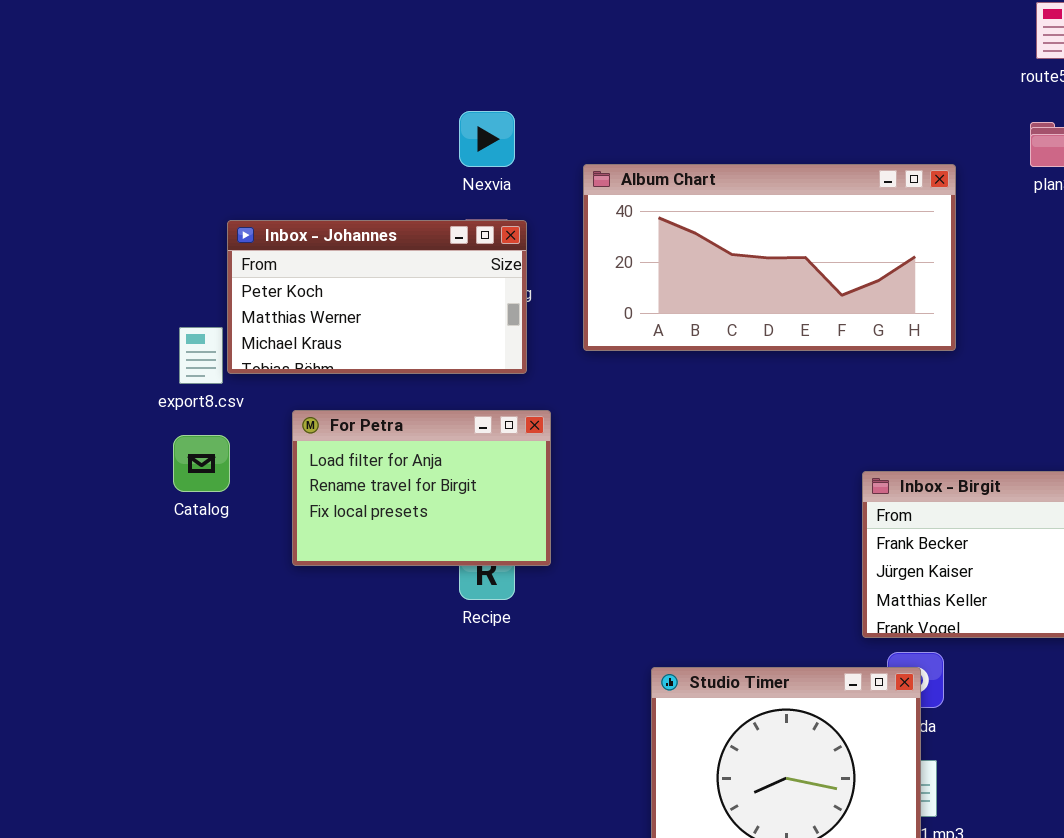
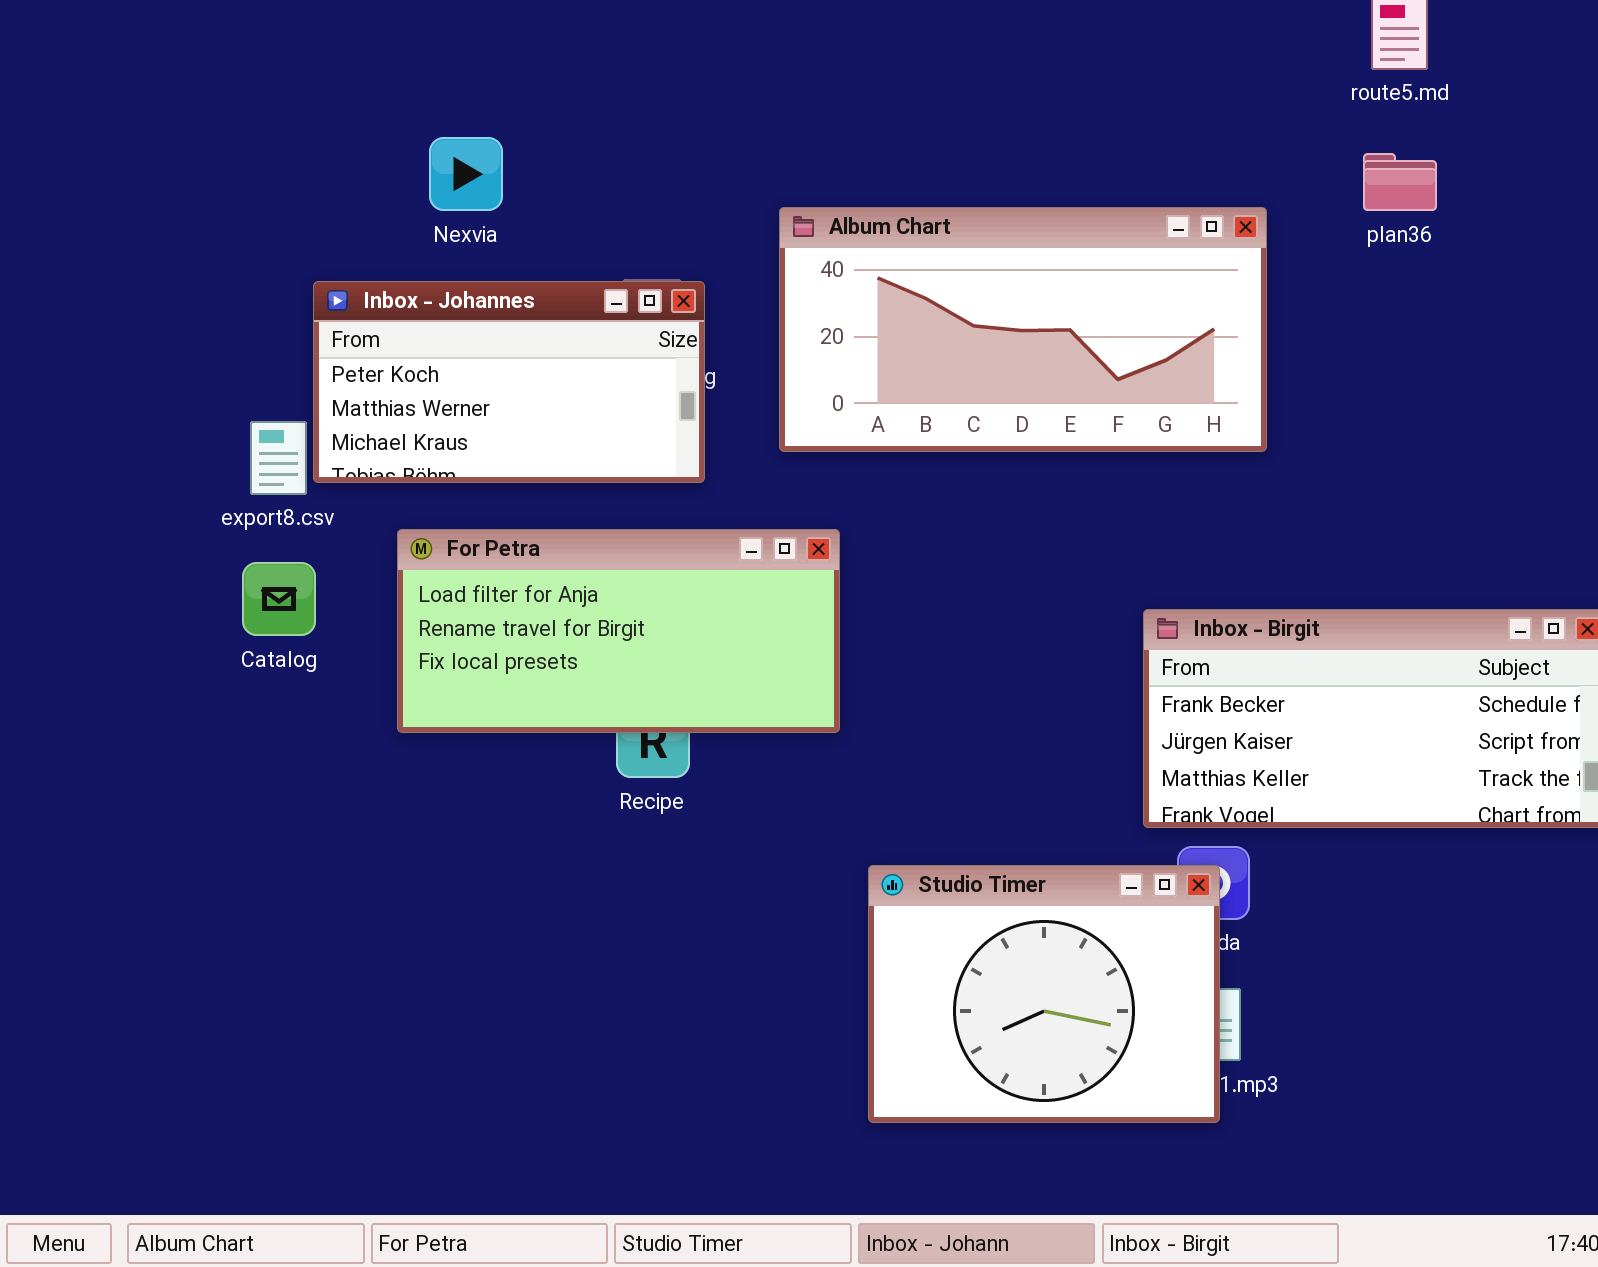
Nexvia: [459,111,515,167] -> [429,137,503,211], moved
For Petra: [292,410,551,566] -> [397,529,840,733], resized

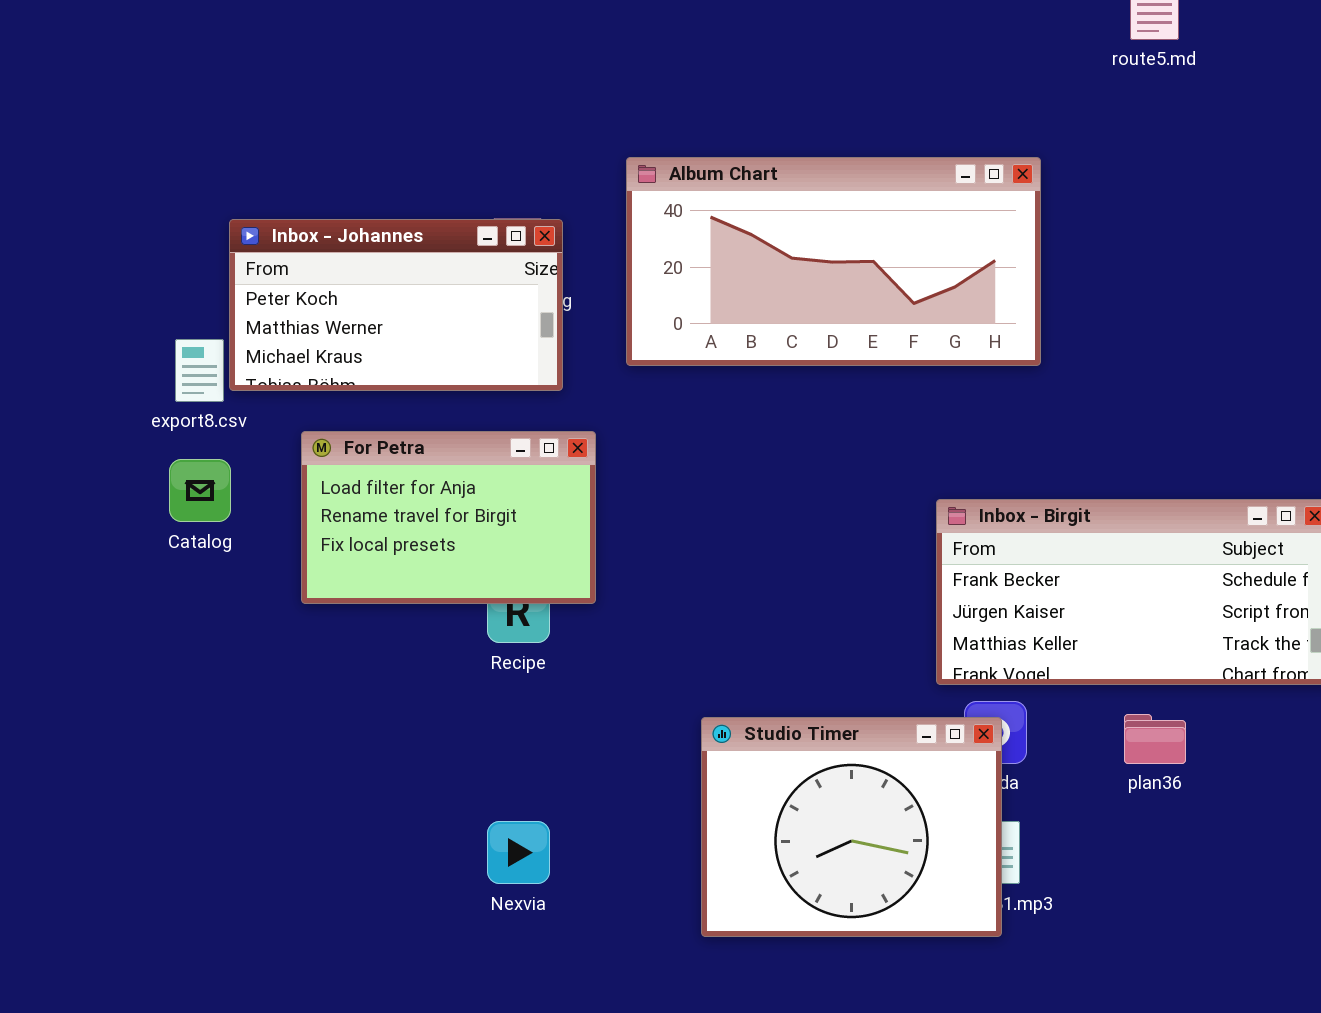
Nexvia: [429,137,503,211] -> [487,821,550,884], moved
plan36: [1363,153,1437,211] -> [1124,714,1186,764], moved
For Petra: [397,529,840,733] -> [301,431,596,604], resized

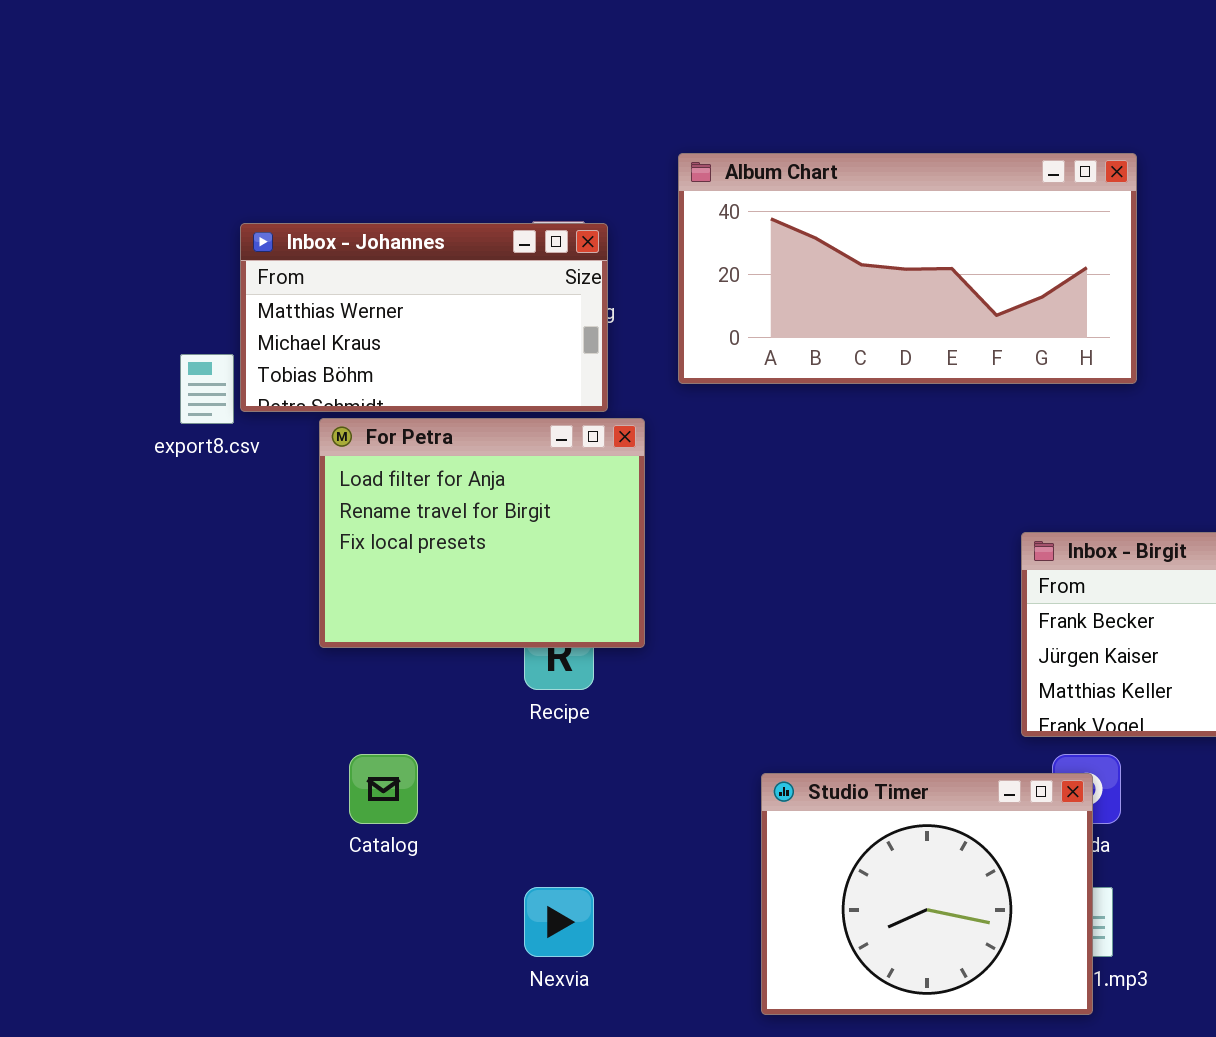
Inbox - Johannes: [229,219,563,391] -> [240,223,608,412], scrolled down 1 row
For Petra: [301,431,596,604] -> [319,418,645,648], resized
Catalog: [169,459,231,522] -> [349,754,418,824], moved

